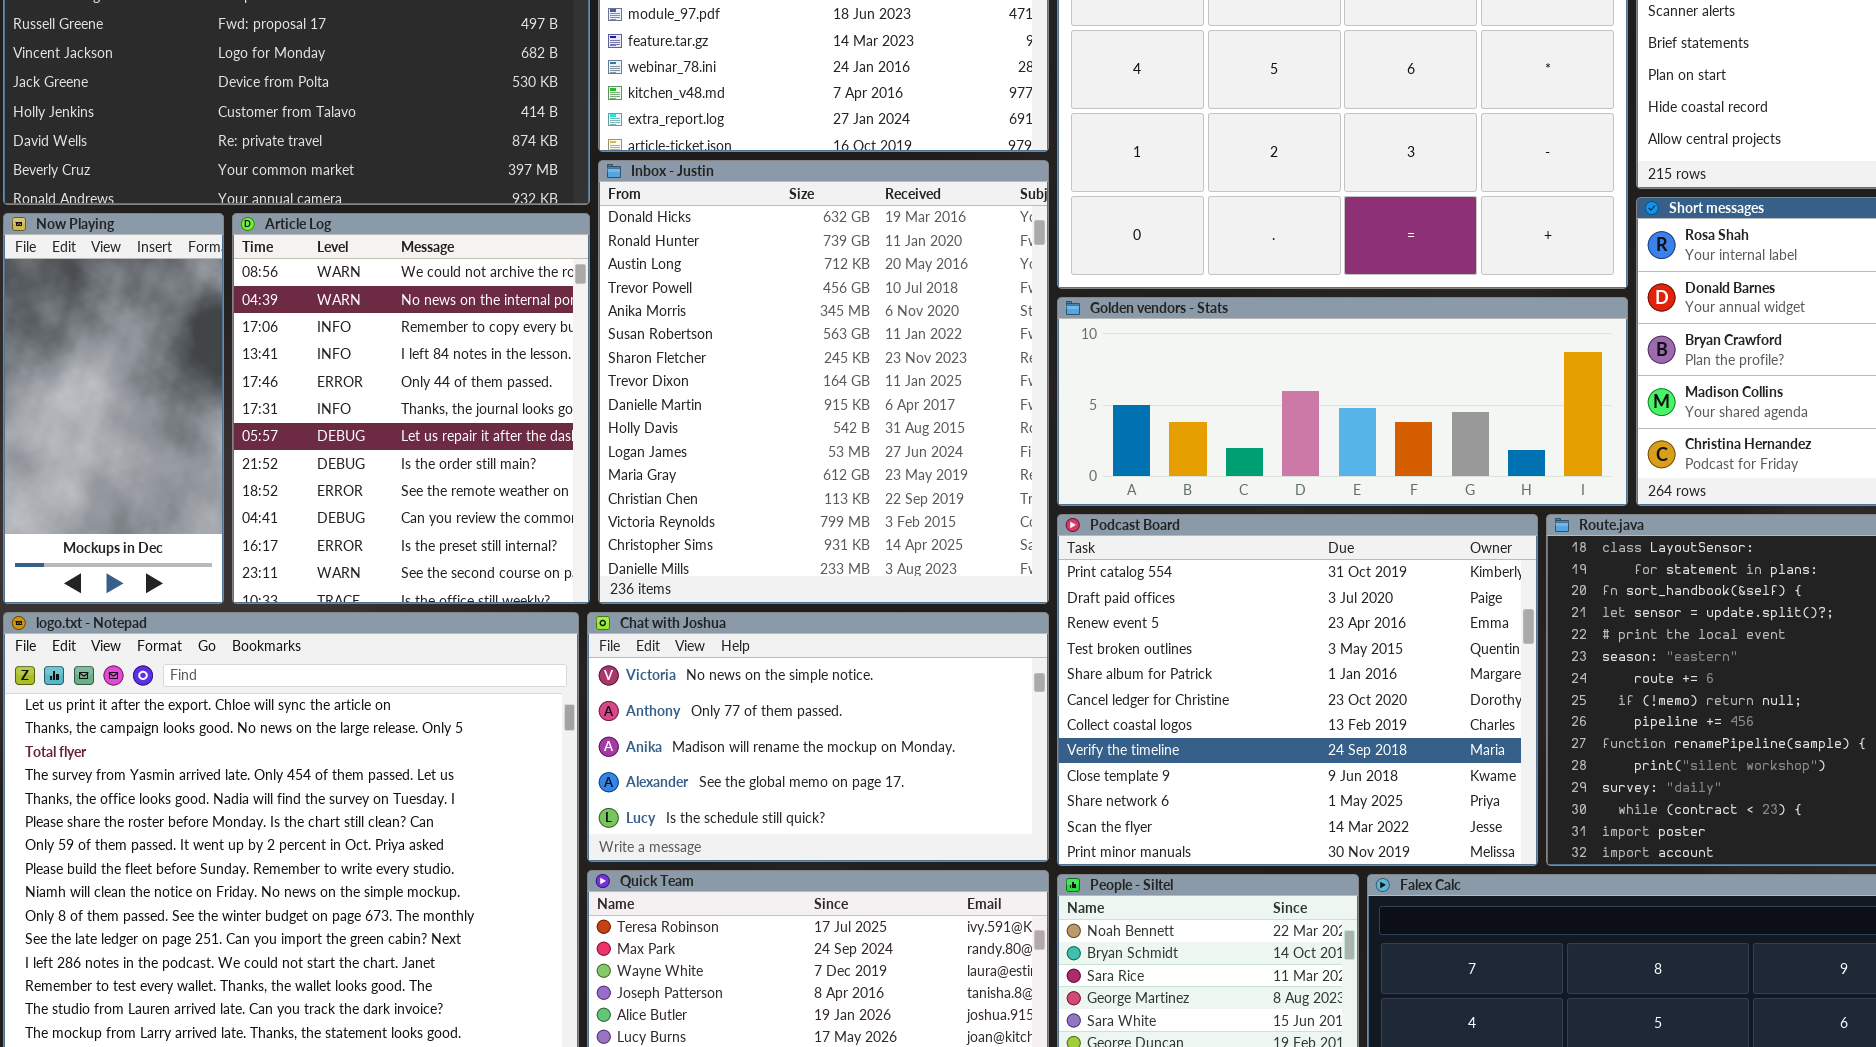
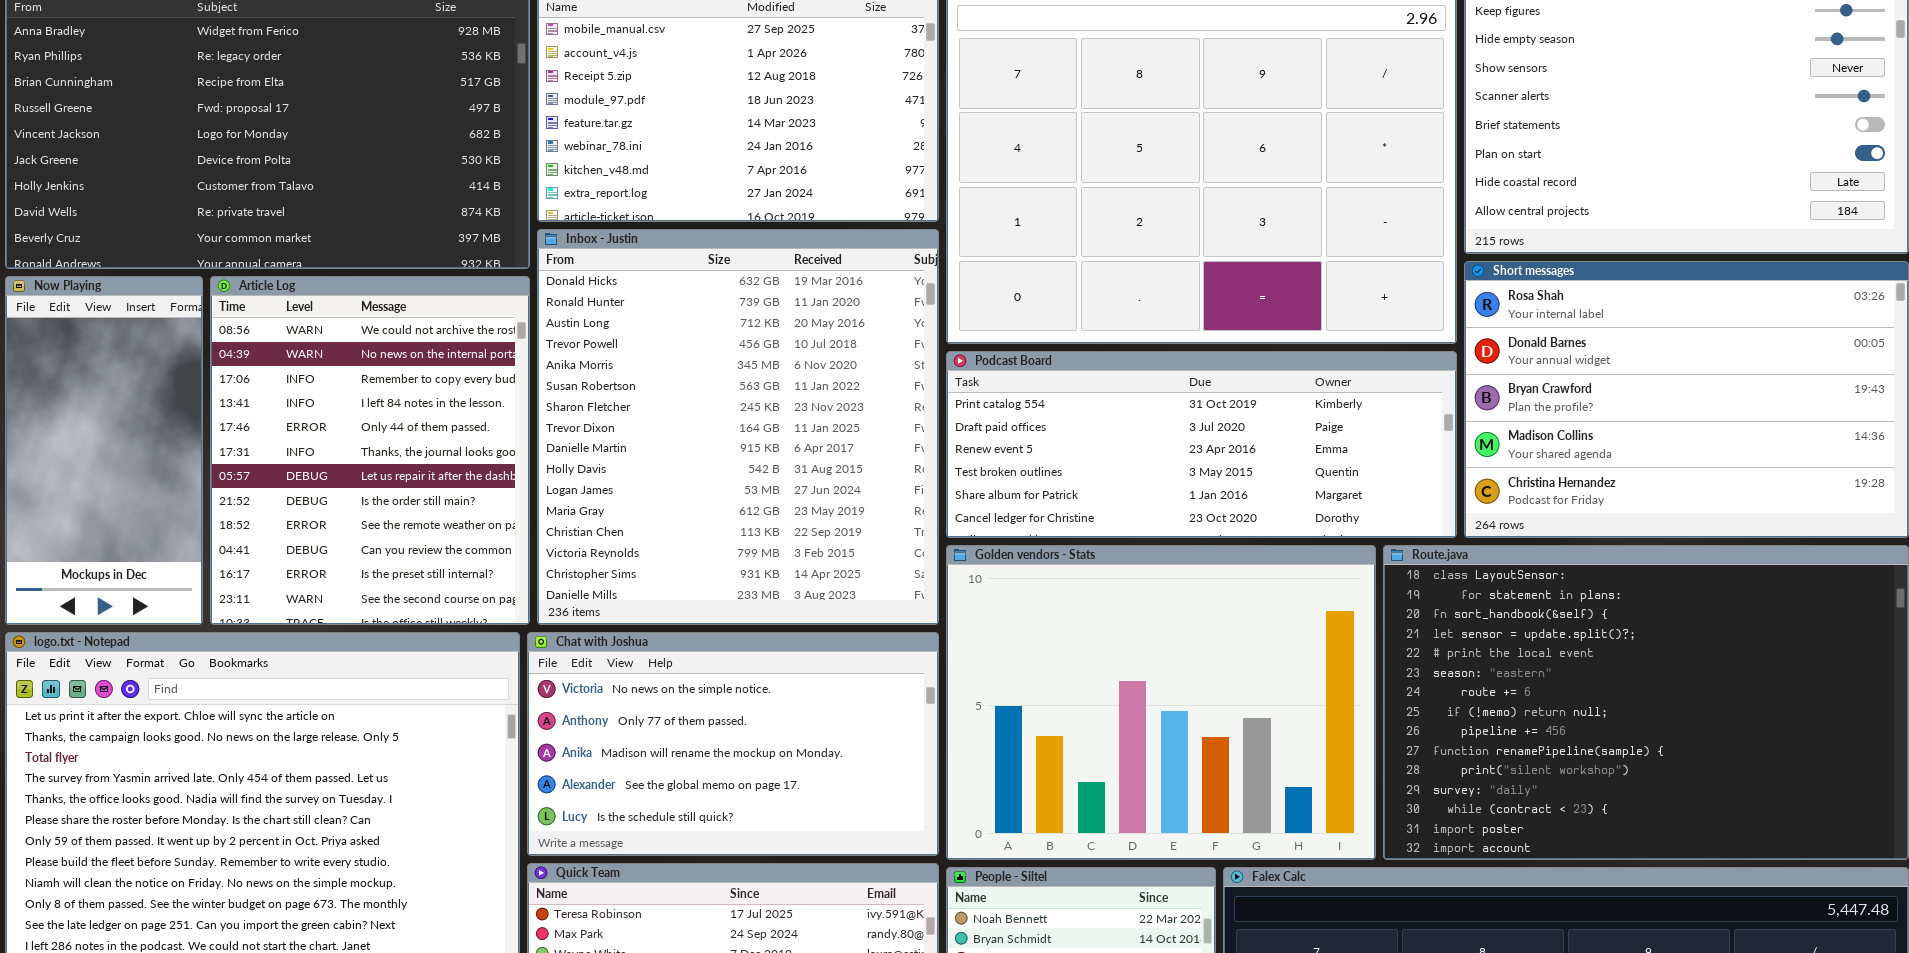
Golden vendors - Stats: [1057,297,1628,506] -> [946,545,1376,860], moved, resized
Podcast Board: [1057,514,1538,866] -> [946,351,1457,538], moved, resized

